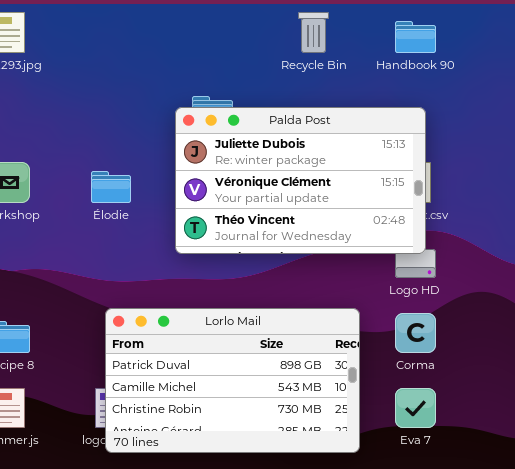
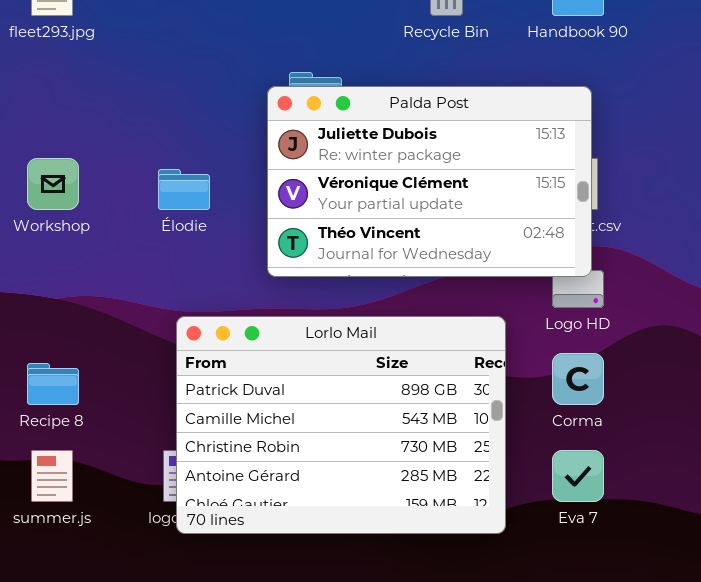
Lorlo Mail: [105,308,360,453] -> [176,316,506,534], resized

